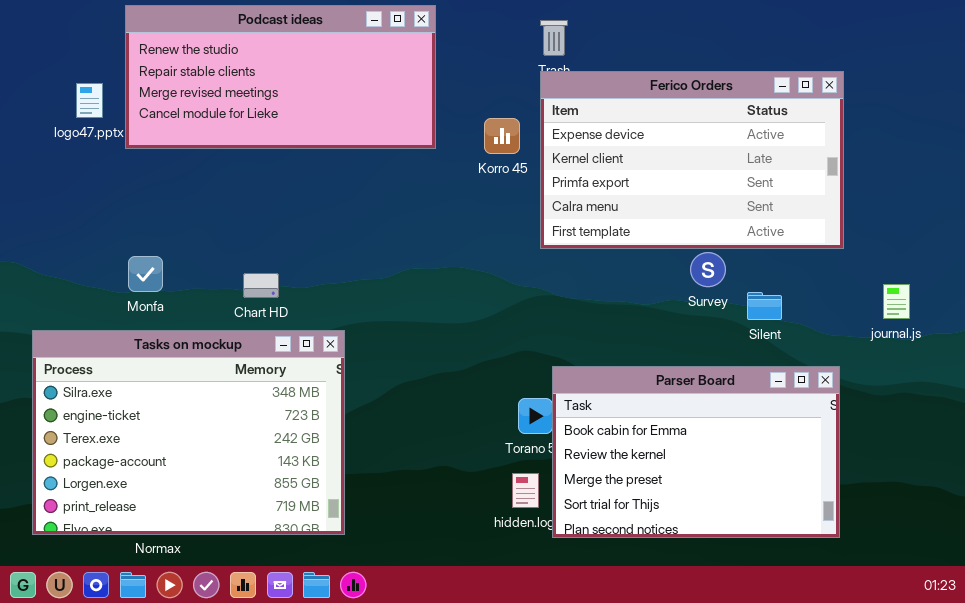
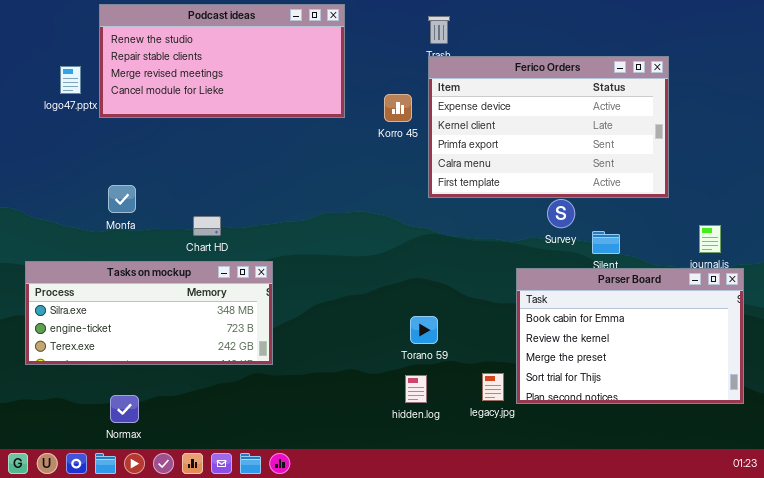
Monfa: [128,256,163,292] -> [108,185,136,213], moved
Tasks on mockup: [32,330,345,535] -> [25,261,273,365], resized
Parser Board: [552,366,840,538] -> [516,268,744,404], moved

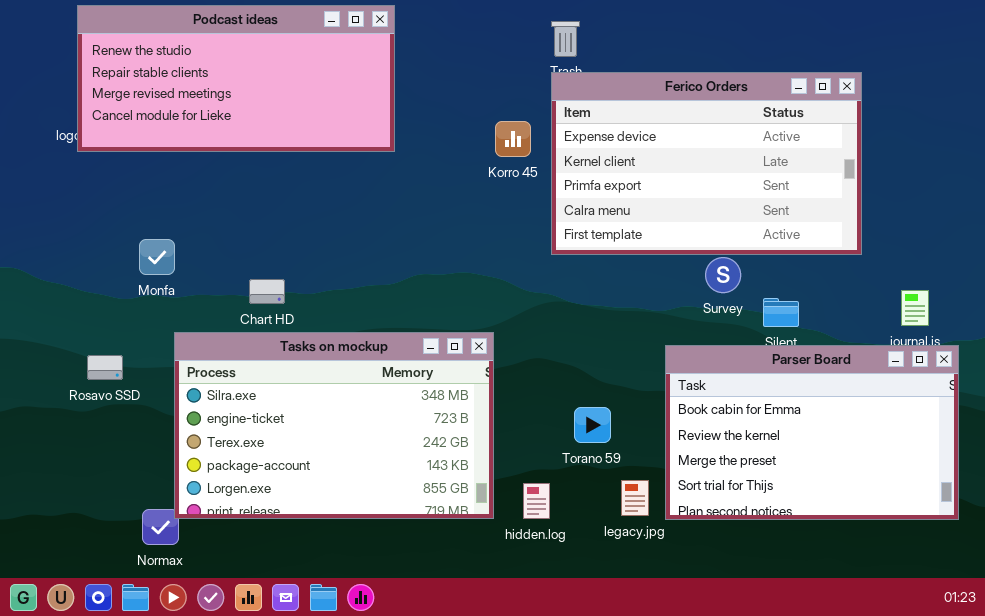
Podcast ideas: [99,4,345,118] -> [77,5,395,152], moved
Tasks on mockup: [25,261,273,365] -> [174,332,494,519], moved, resized
Torano 59: [410,316,438,344] -> [574,407,611,443], moved

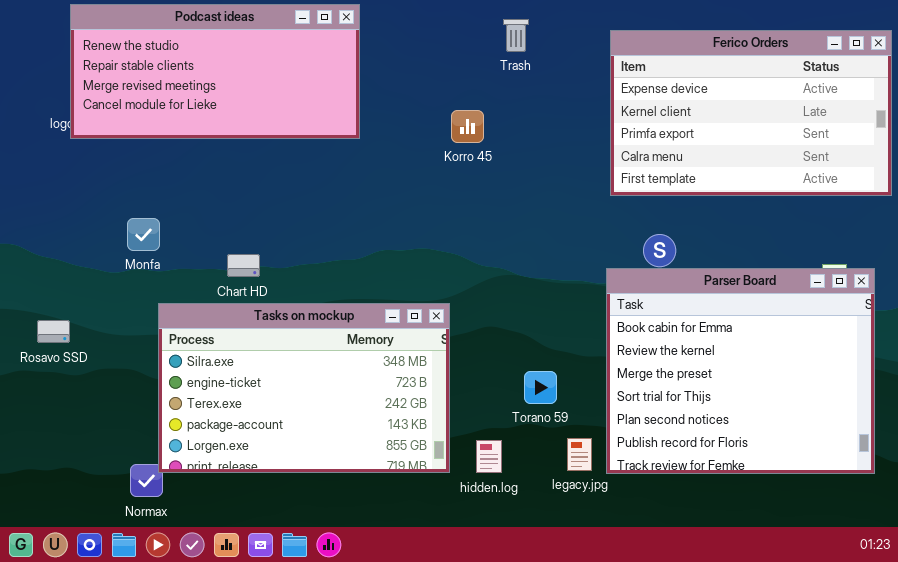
Ferico Orders: [551,72,862,255] -> [610,30,892,196], moved
Parser Board: [665,345,959,520] -> [606,268,875,474], resized
Rosavo SSD: [87,355,123,380] -> [37,320,70,343], moved

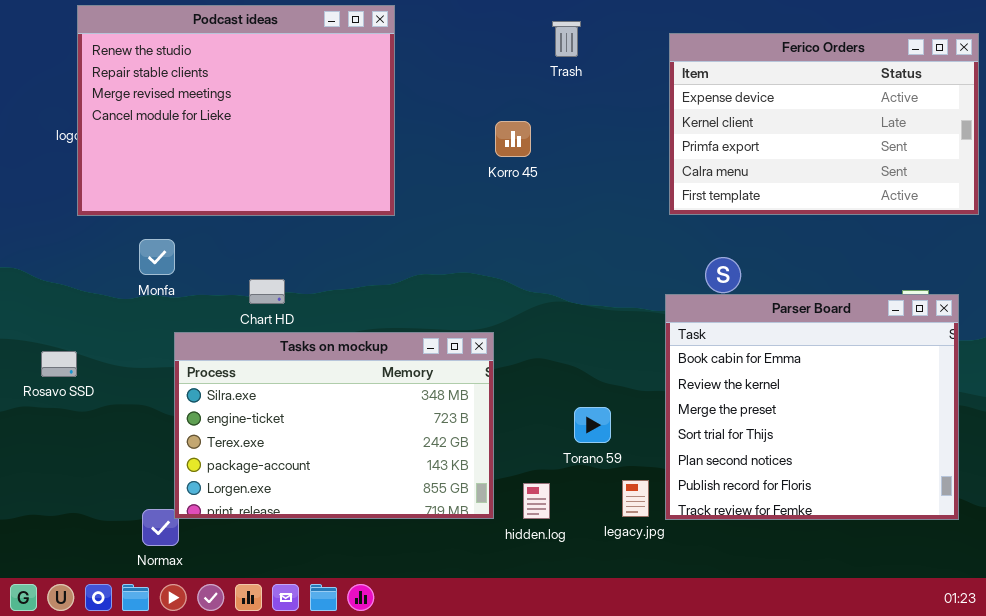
Podcast ideas: [70,4,360,139] -> [77,5,395,216], resized

